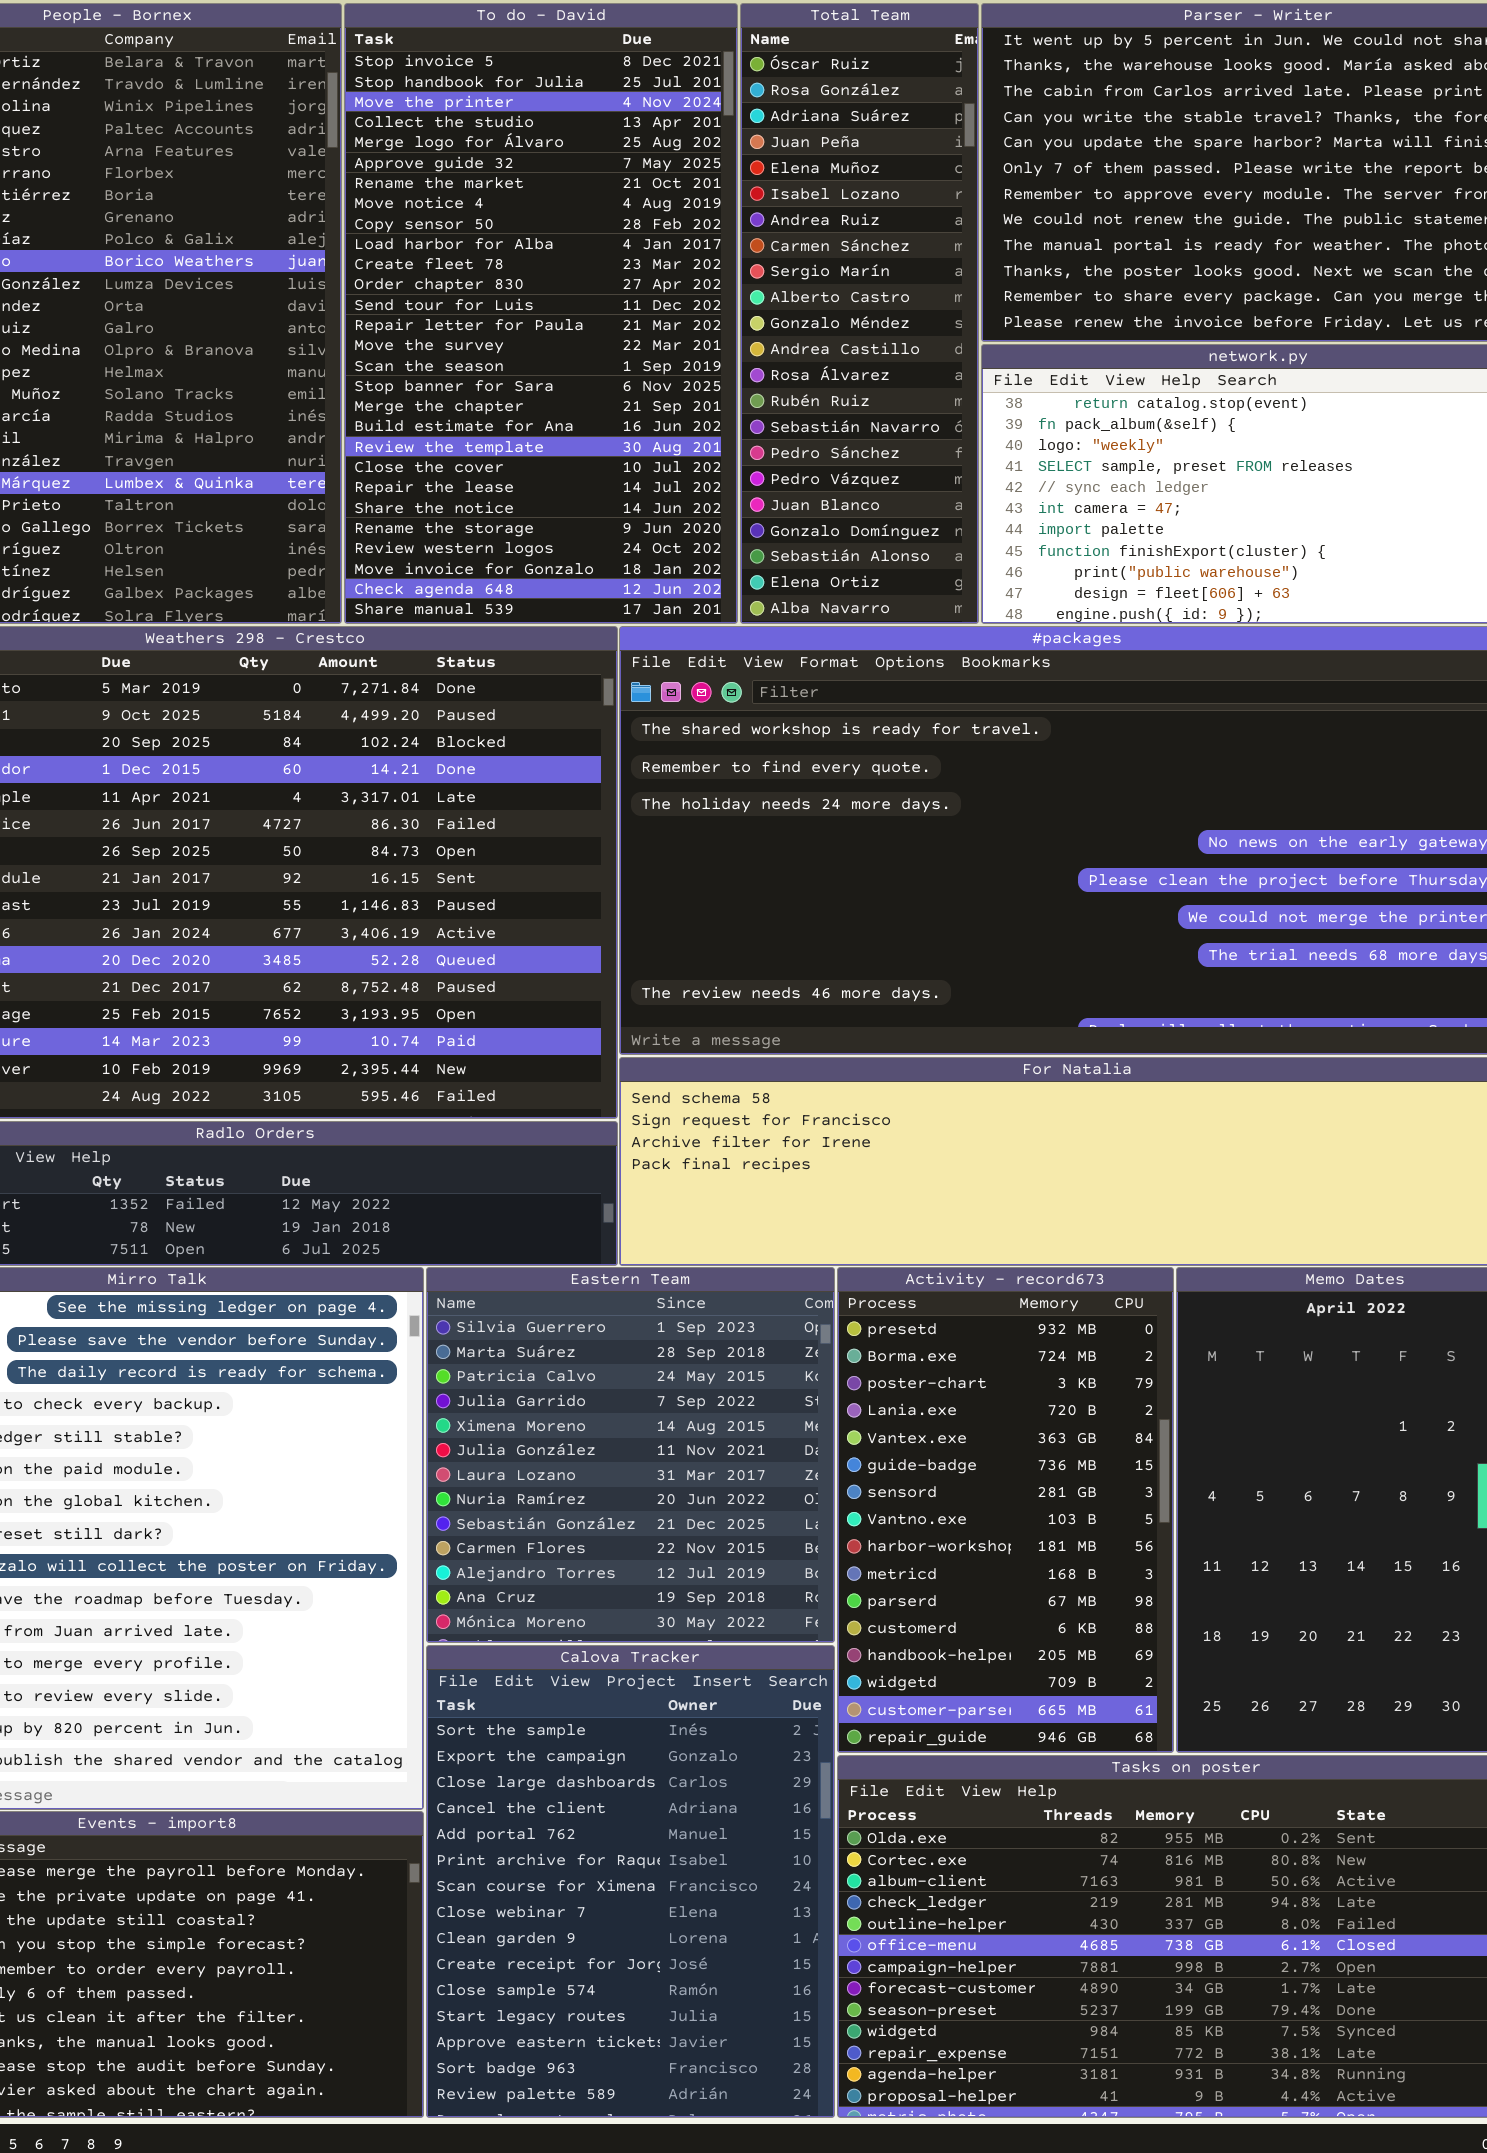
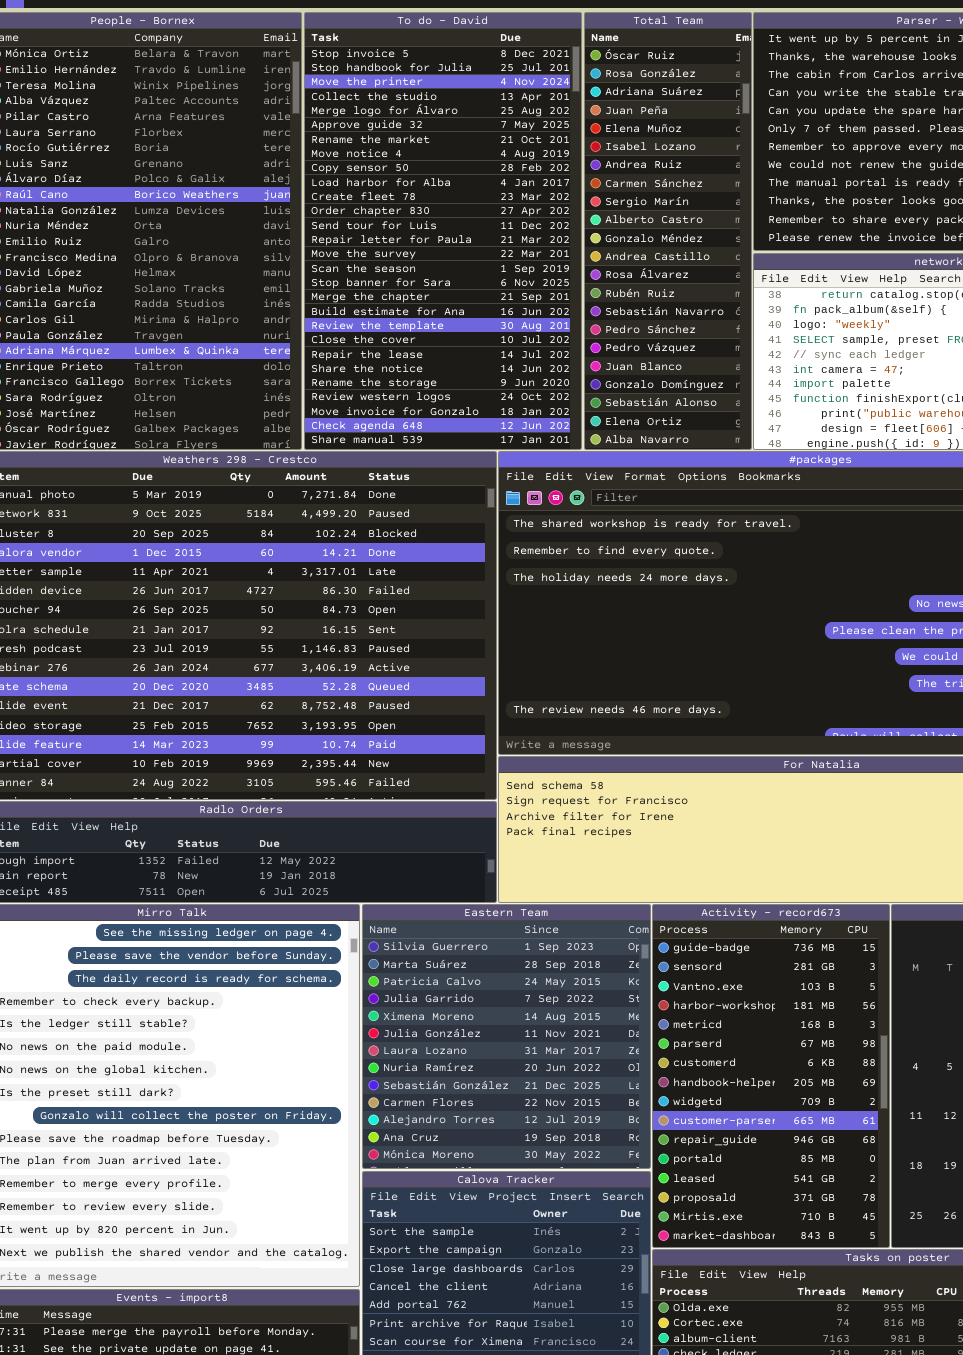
Activity - record673: [837,1267,1174,1753] -> [652,904,890,1248], scrolled down 5 rows

